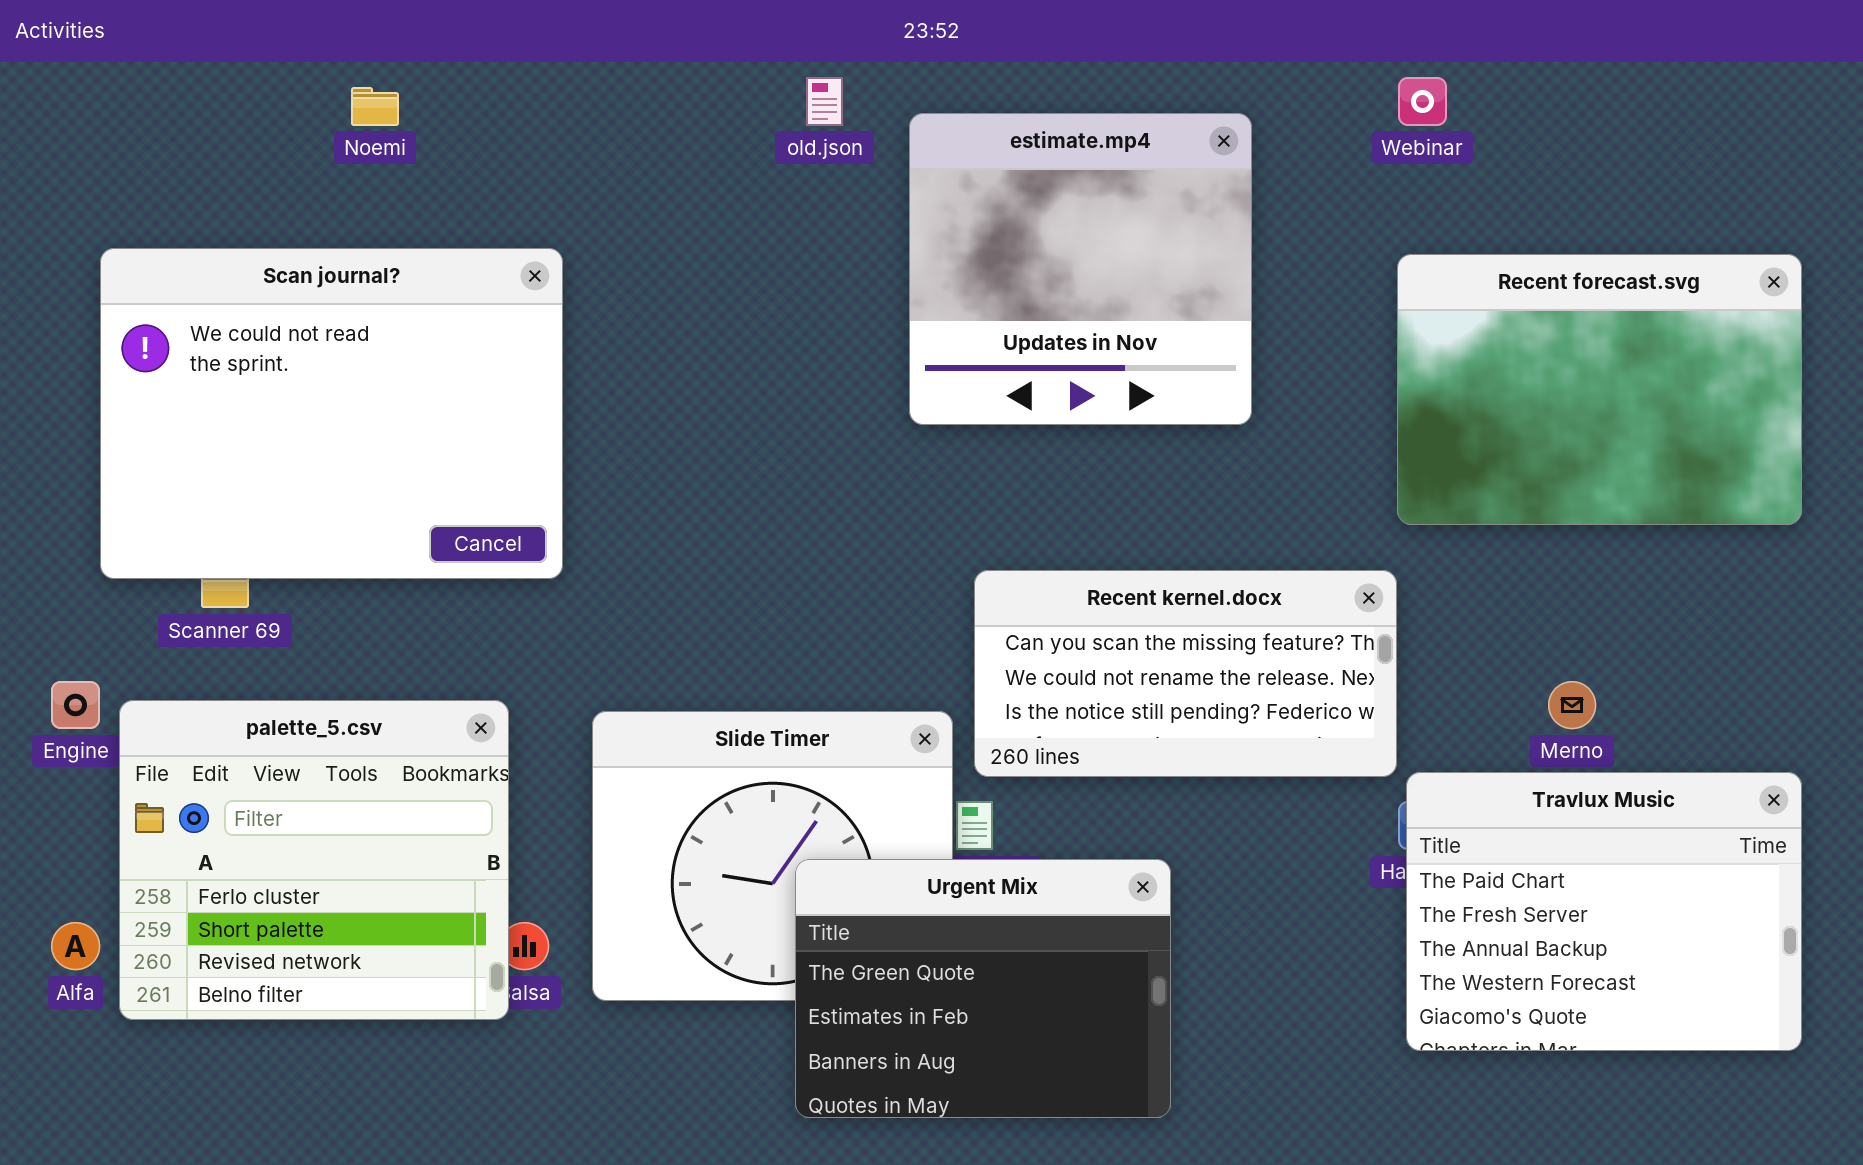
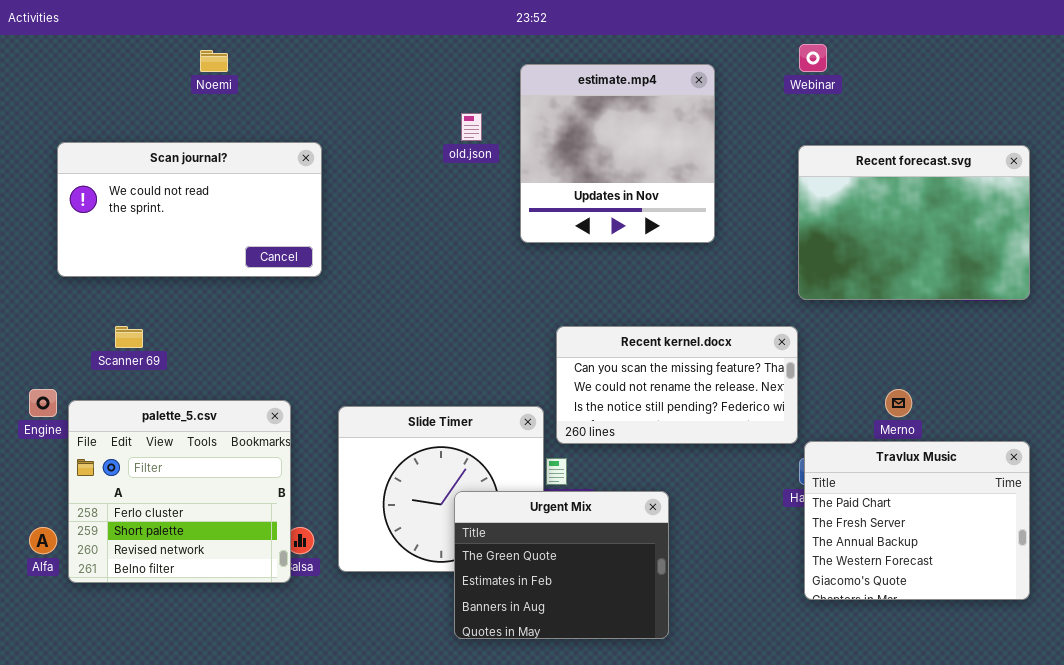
old.json: [806,77,843,126] -> [461,113,482,141], moved
Scan journal?: [100,248,563,579] -> [57,142,322,277], resized

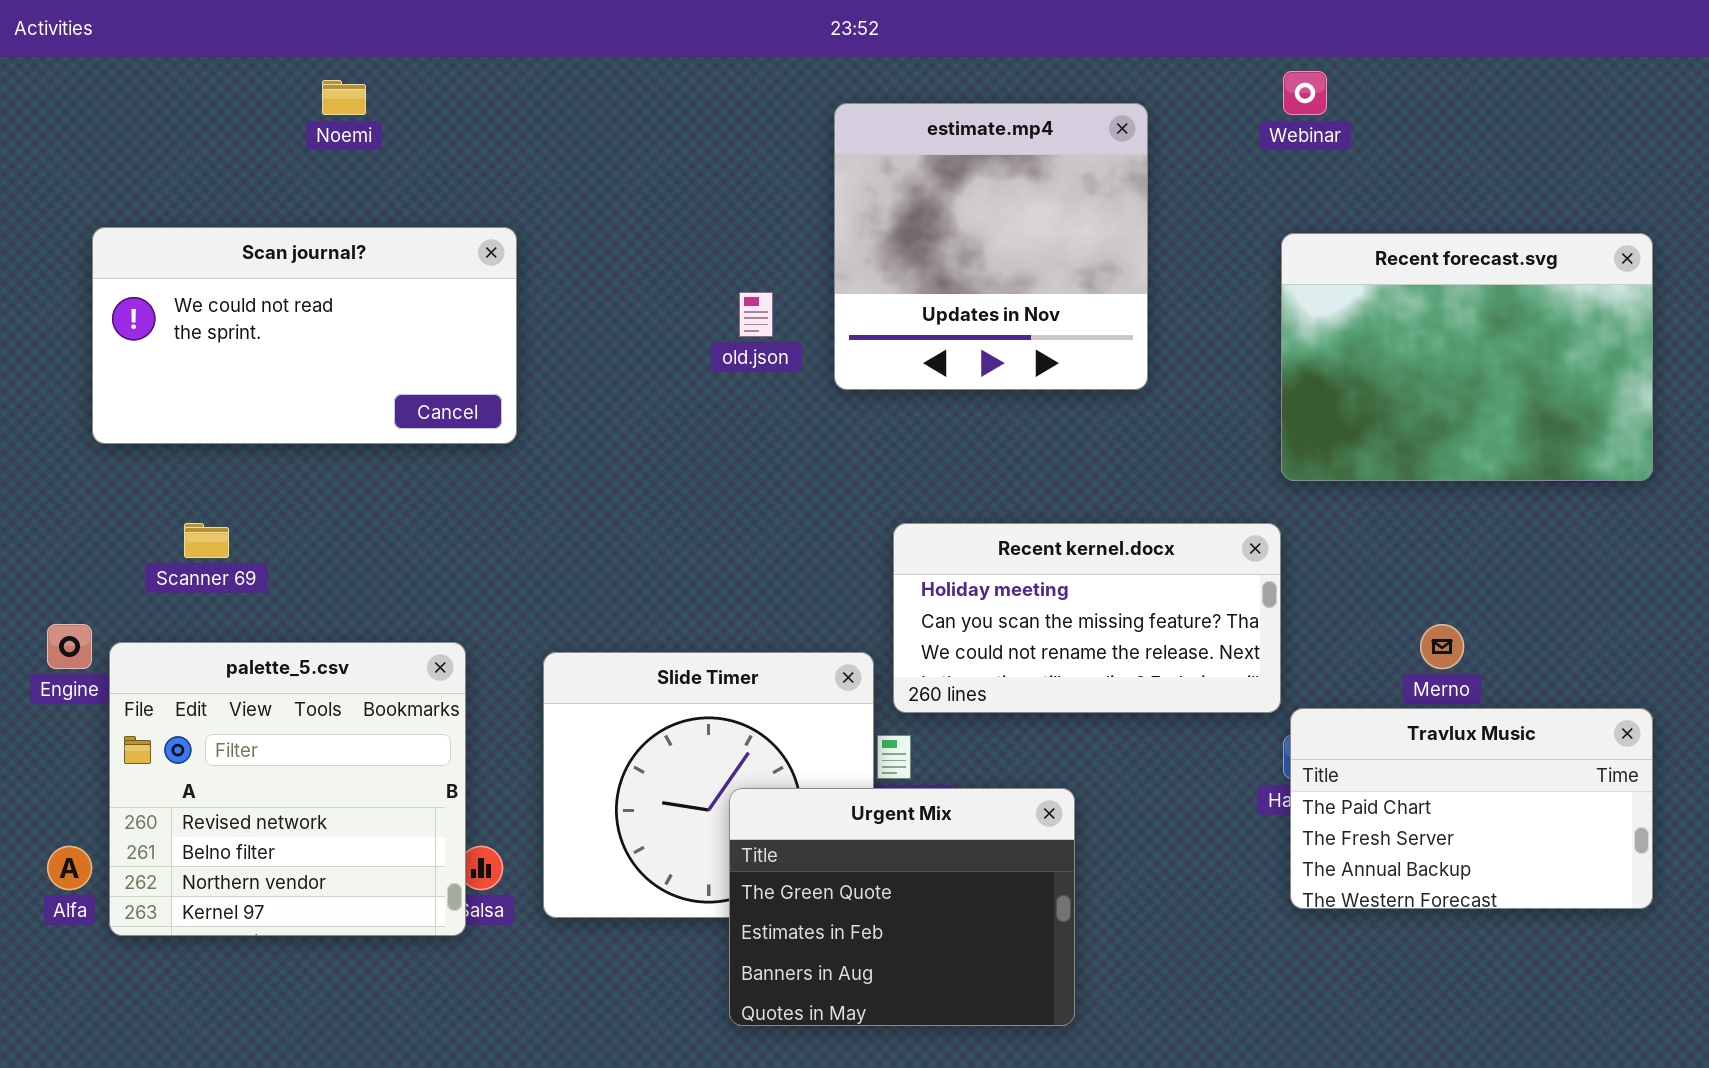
old.json: [461,113,482,141] -> [739,292,773,337], moved
Recent kernel.docx: [556,326,798,444] -> [893,523,1281,713], scrolled up 1 row
palette_5.csv: [68,400,291,583] -> [109,642,466,936], scrolled down 2 rows
Travlux Music: [804,441,1030,600] -> [1290,708,1653,909], resized

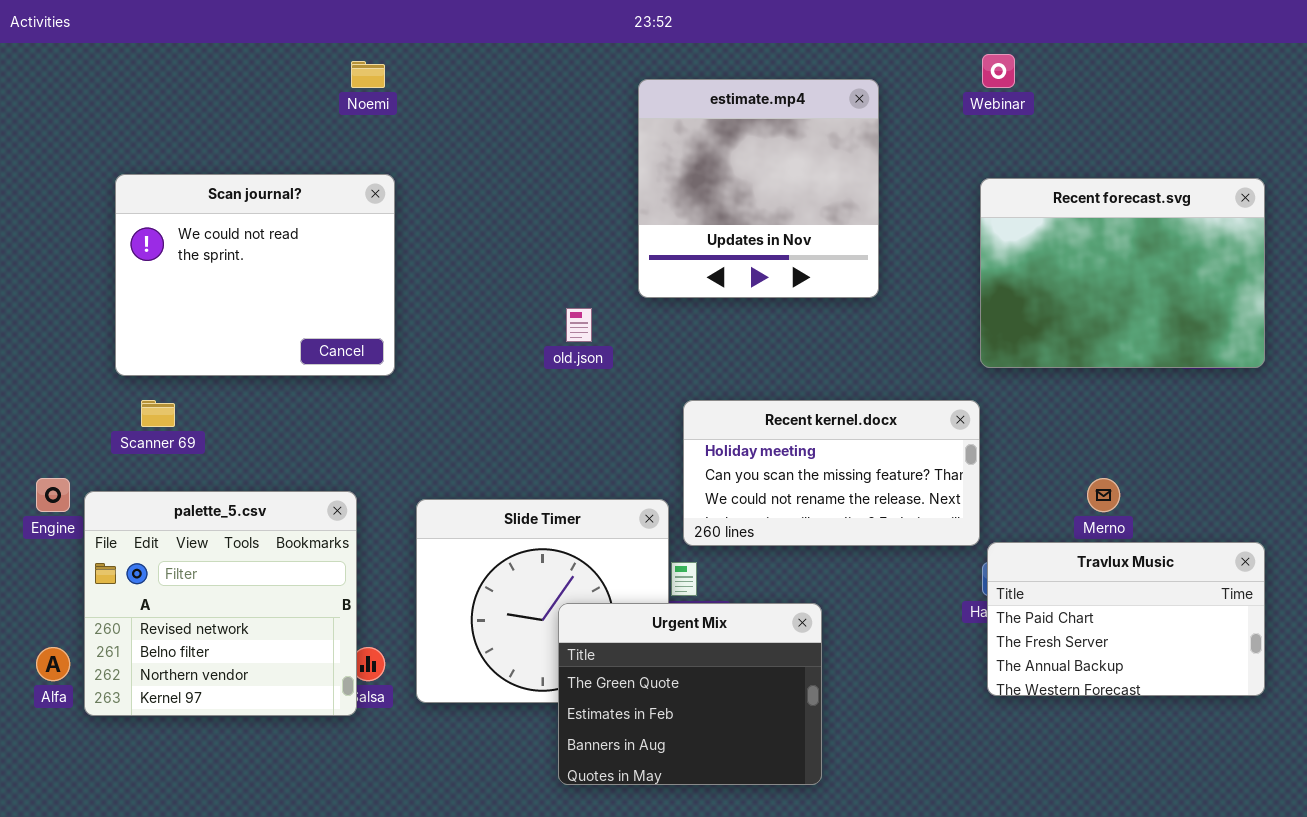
Noemi: [322,80,366,115] -> [351,61,385,88], moved
Scan journal?: [92,227,517,444] -> [115,174,395,376], resized
old.json: [739,292,773,337] -> [566,308,592,342], moved

